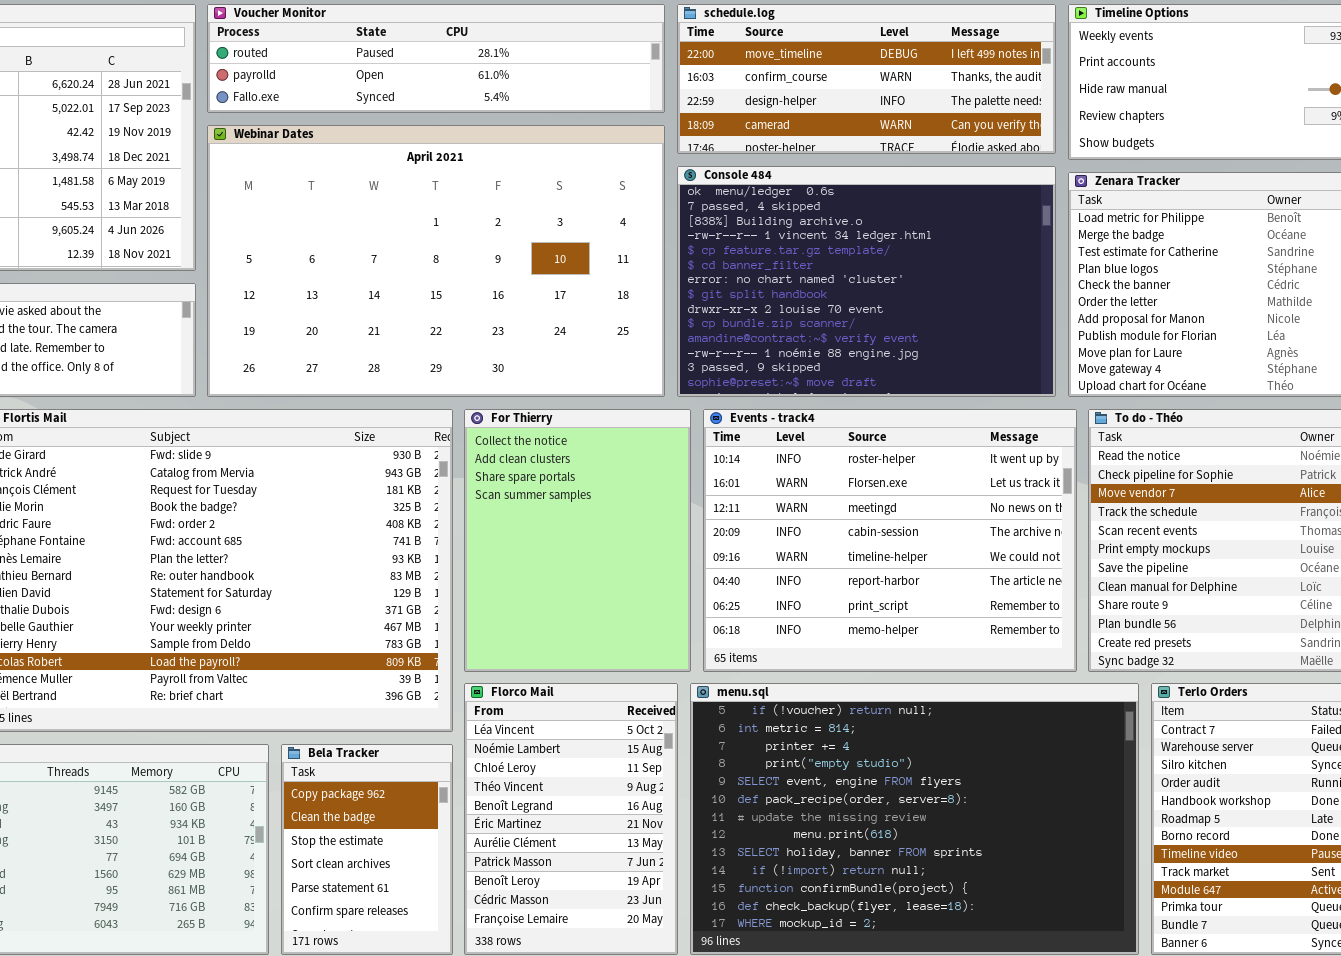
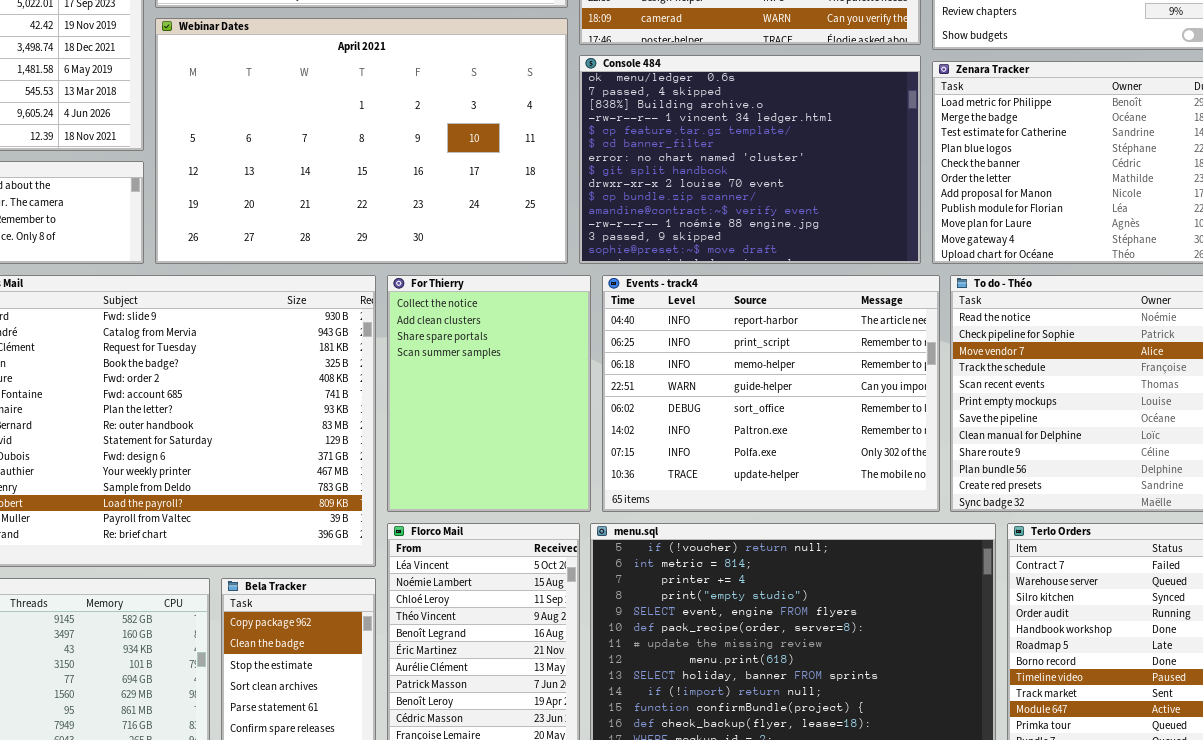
Events - track4: [703,409,1077,672] -> [602,275,940,512], scrolled down 5 rows

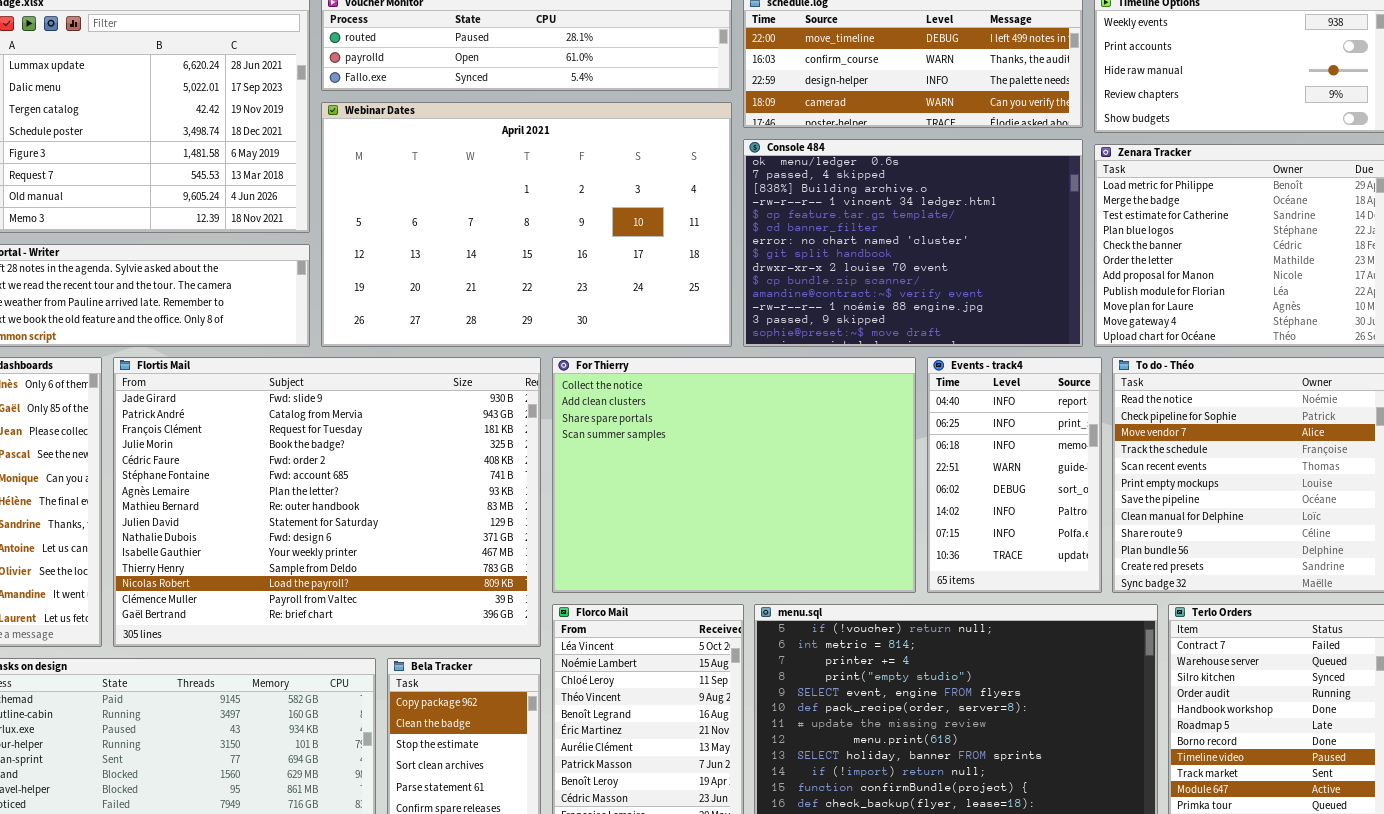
For Thierry: [387,275,591,512] -> [552,357,916,593], resized
Events - track4: [602,275,940,512] -> [927,357,1102,593], resized

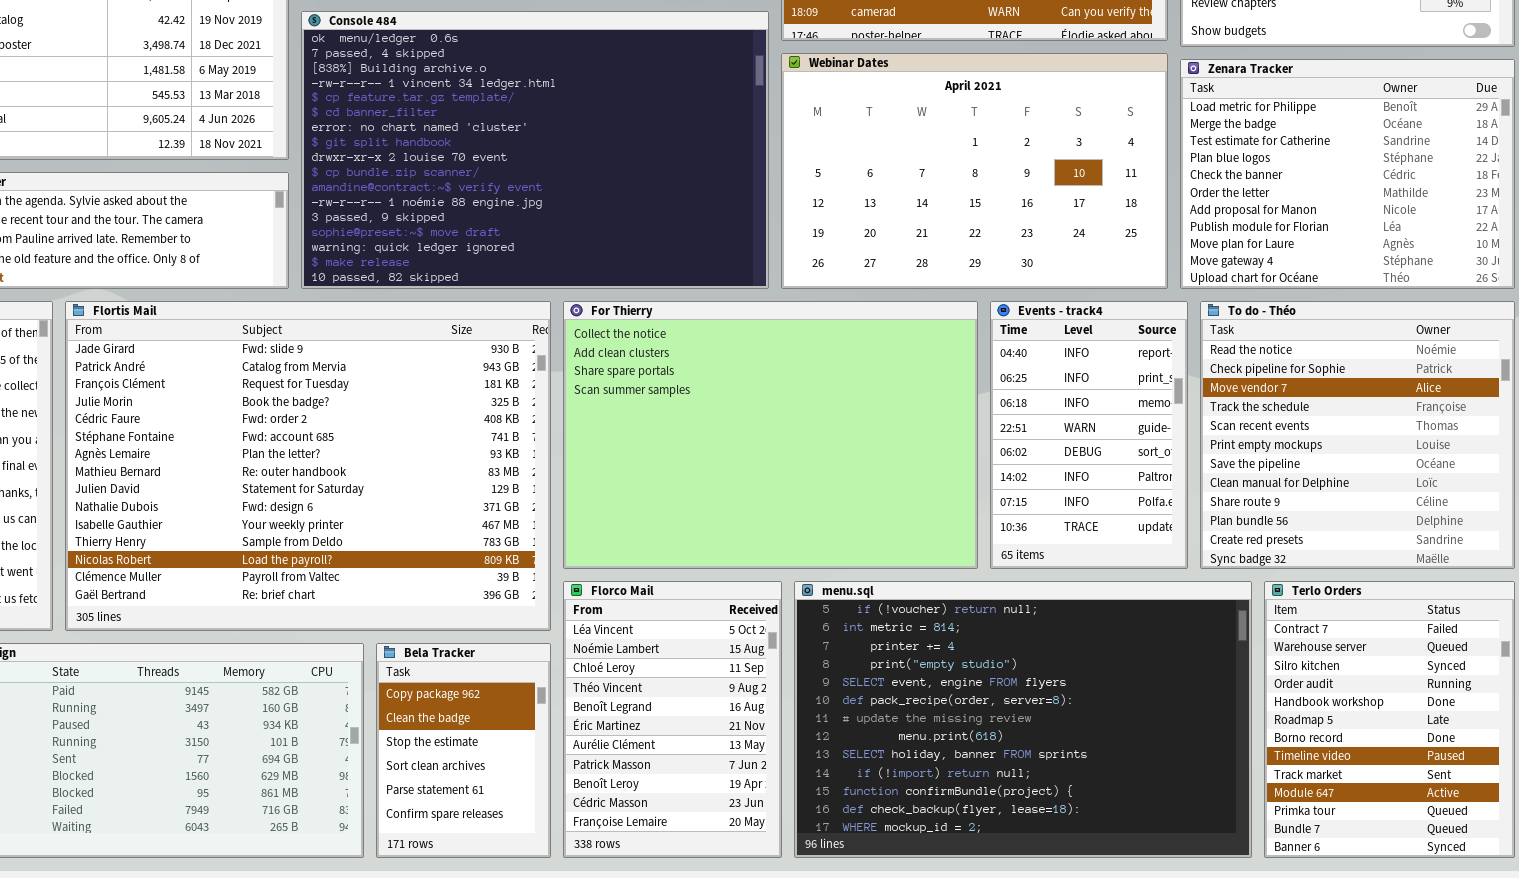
Webinar Dates: [321,102,732,347] -> [781,53,1168,289], moved, resized
Console 484: [743,139,1083,347] -> [301,11,769,289], moved, resized

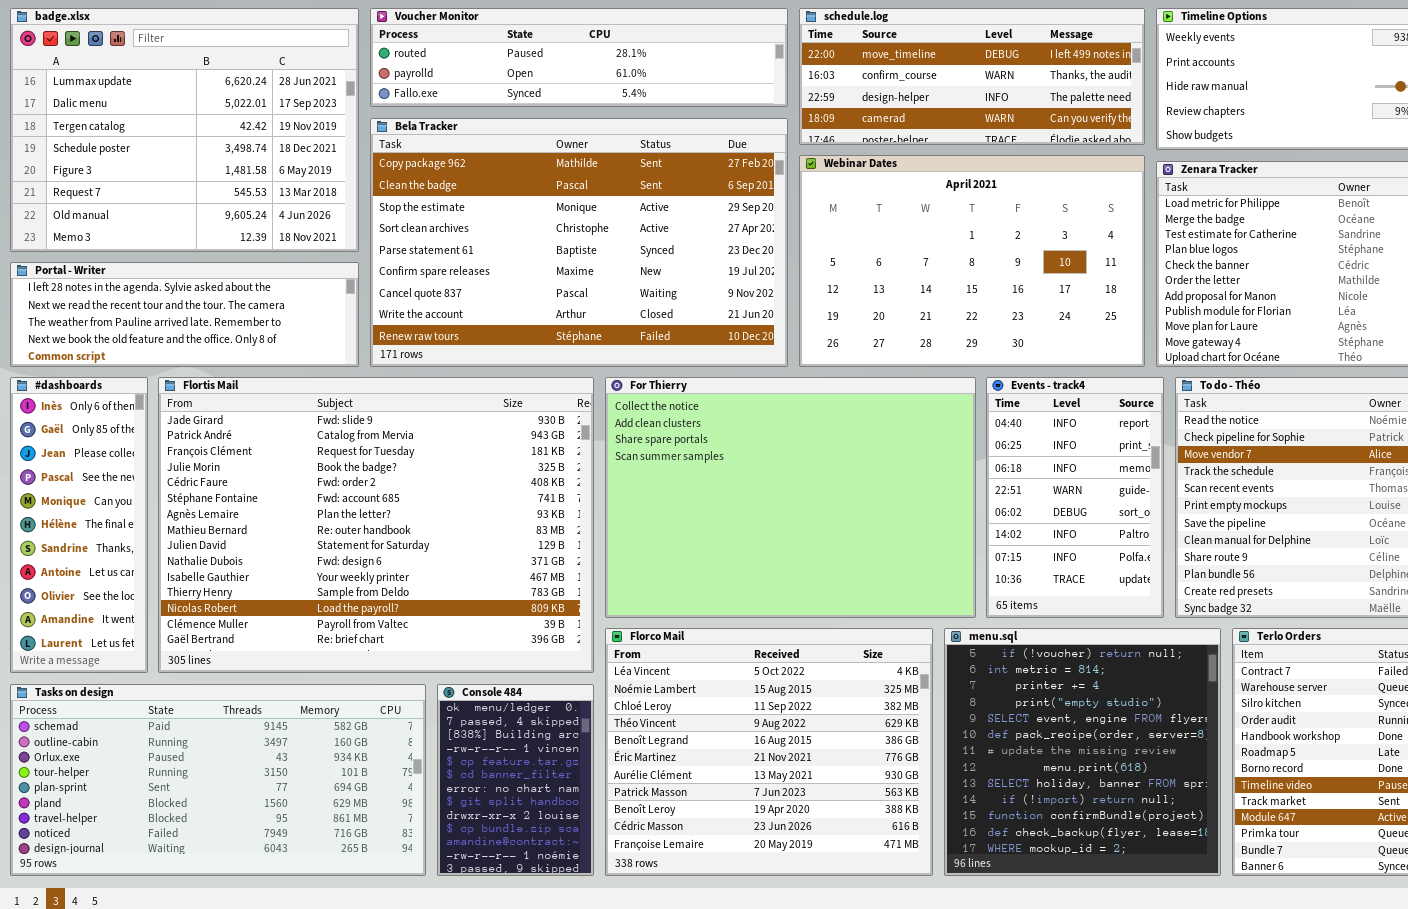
Console 484: [301,11,769,289] -> [437,684,594,876], moved, resized
Florco Mail: [563,581,782,858] -> [605,628,933,876], resized
menu.sql: [794,581,1252,858] -> [944,628,1221,876], resized
Bela Tracker: [376,643,551,858] -> [370,118,788,367], moved, resized

